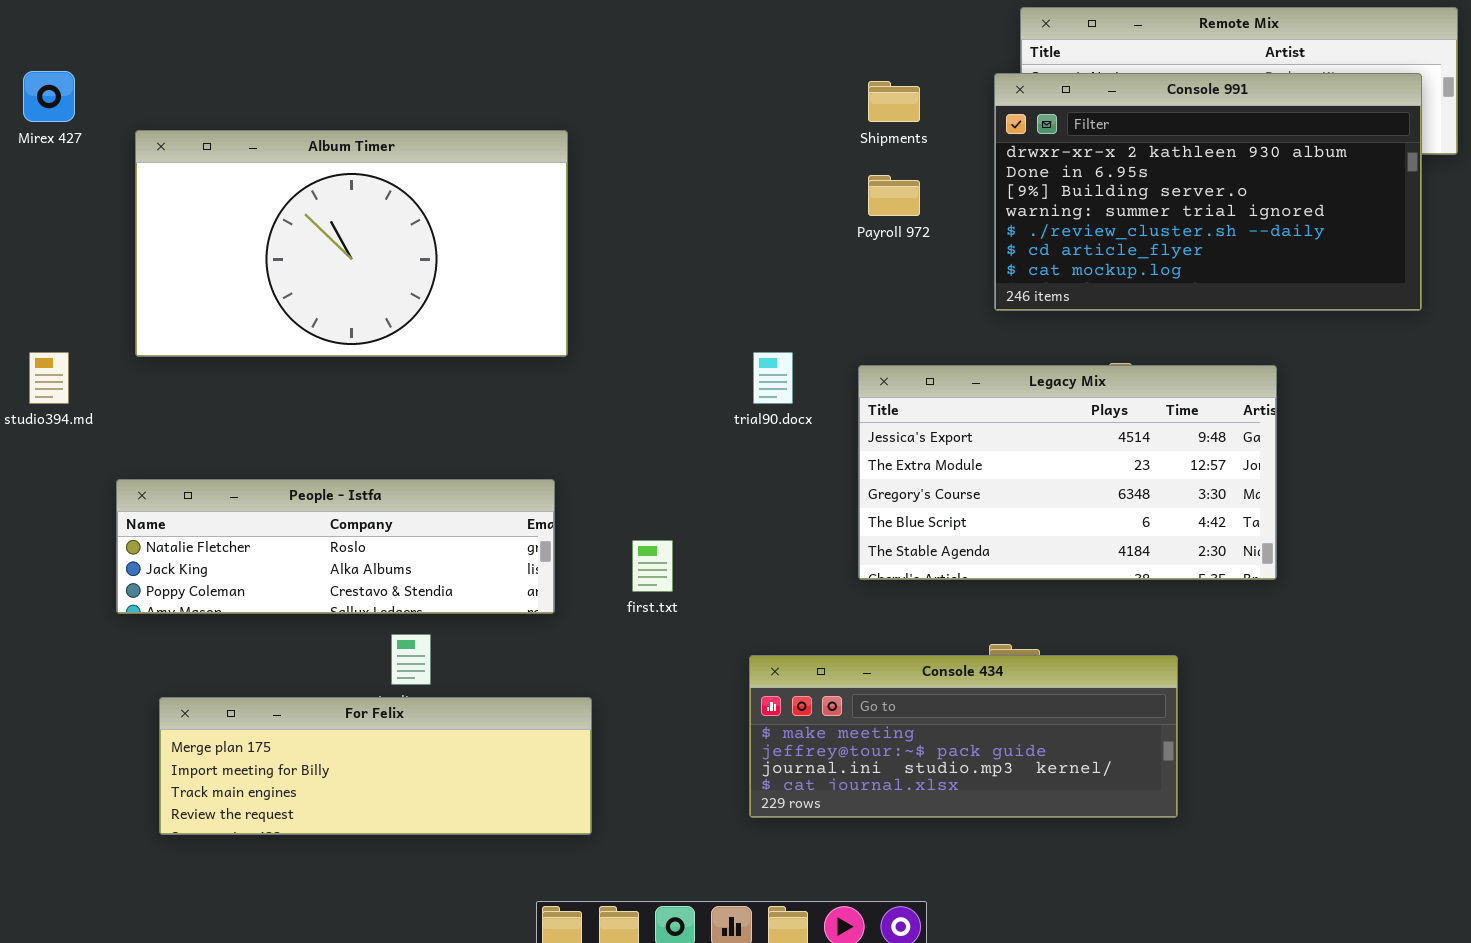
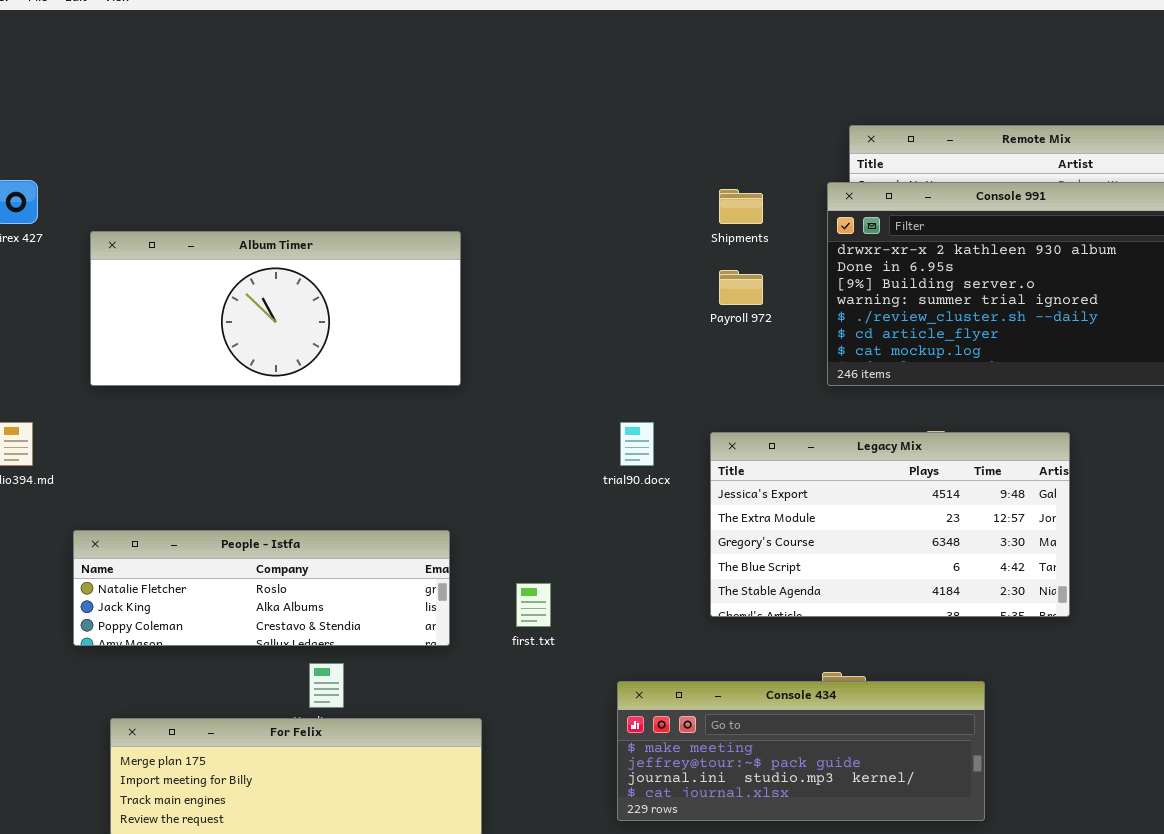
Album Timer: [135,130,568,357] -> [90,231,461,386], resized

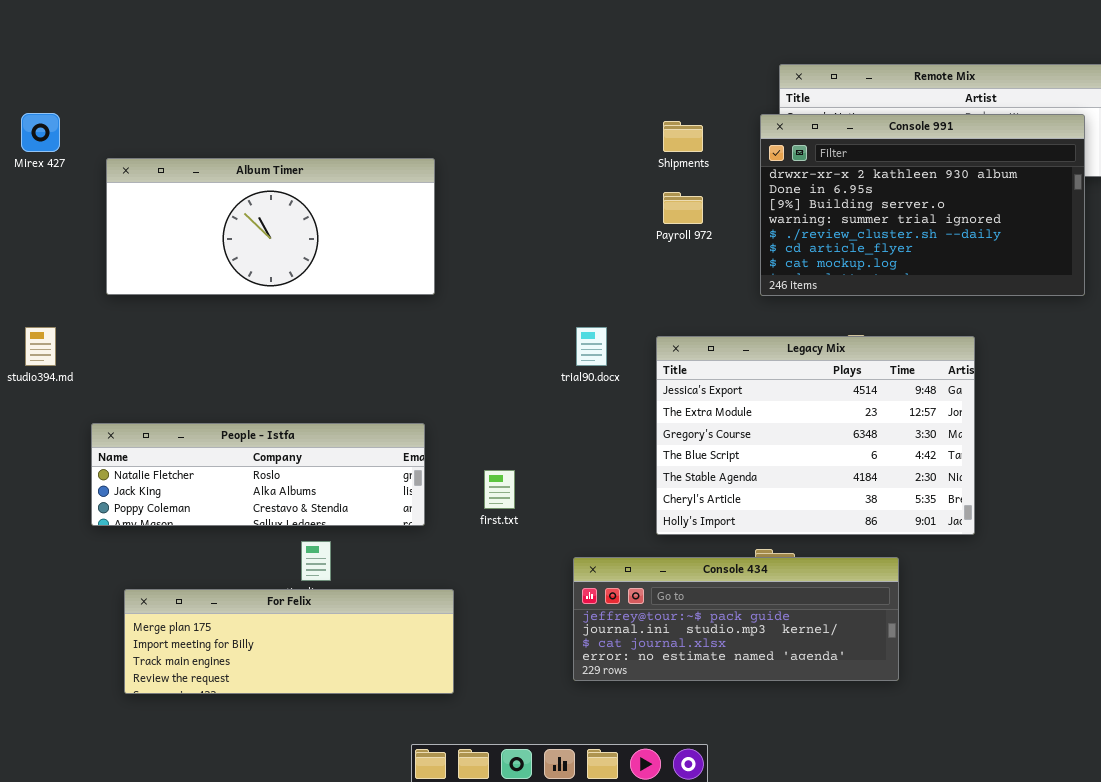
Legacy Mix: [710,432,1070,617] -> [656,336,975,535], resized
Console 434: [617,681,985,821] -> [573,557,899,681], scrolled down 1 row

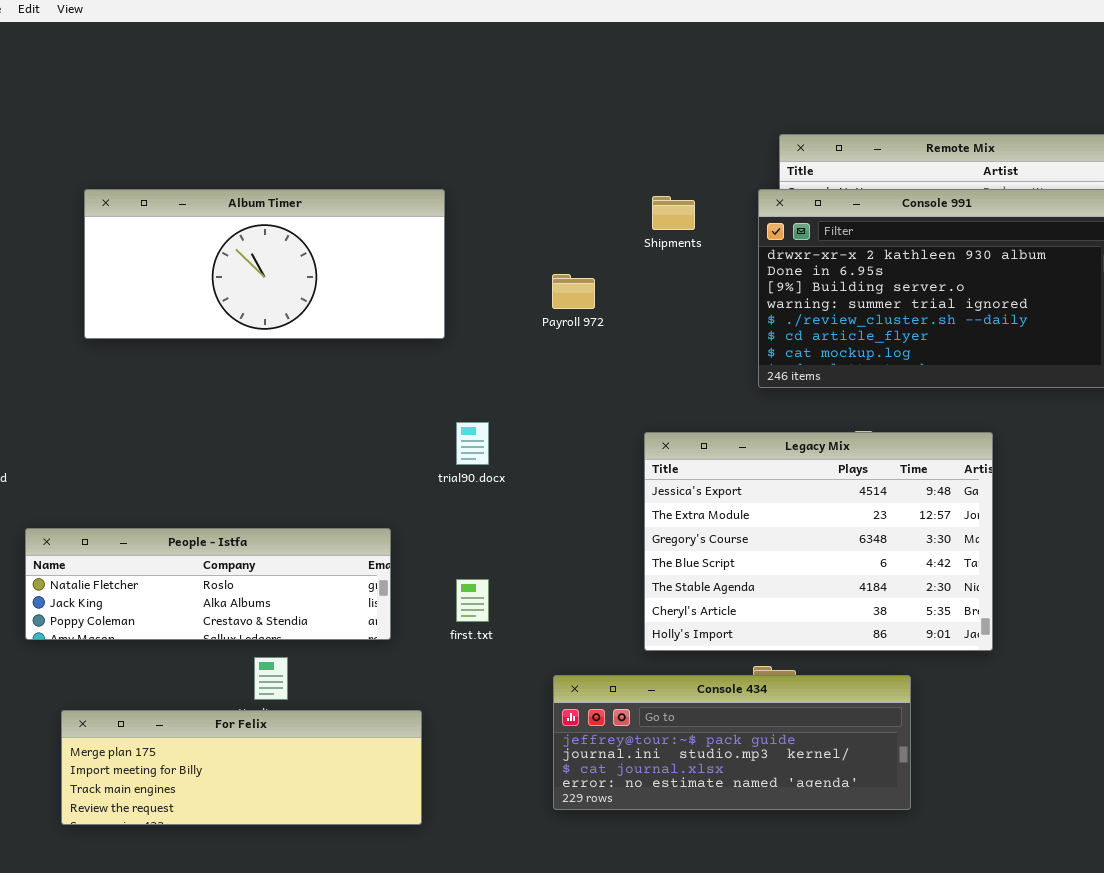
Album Timer: [106,158,435,295] -> [84,189,445,339], moved
Payroll 972: [663,192,703,224] -> [552,274,595,309], moved
trial90.docx: [576,327,607,366] -> [456,422,489,465], moved

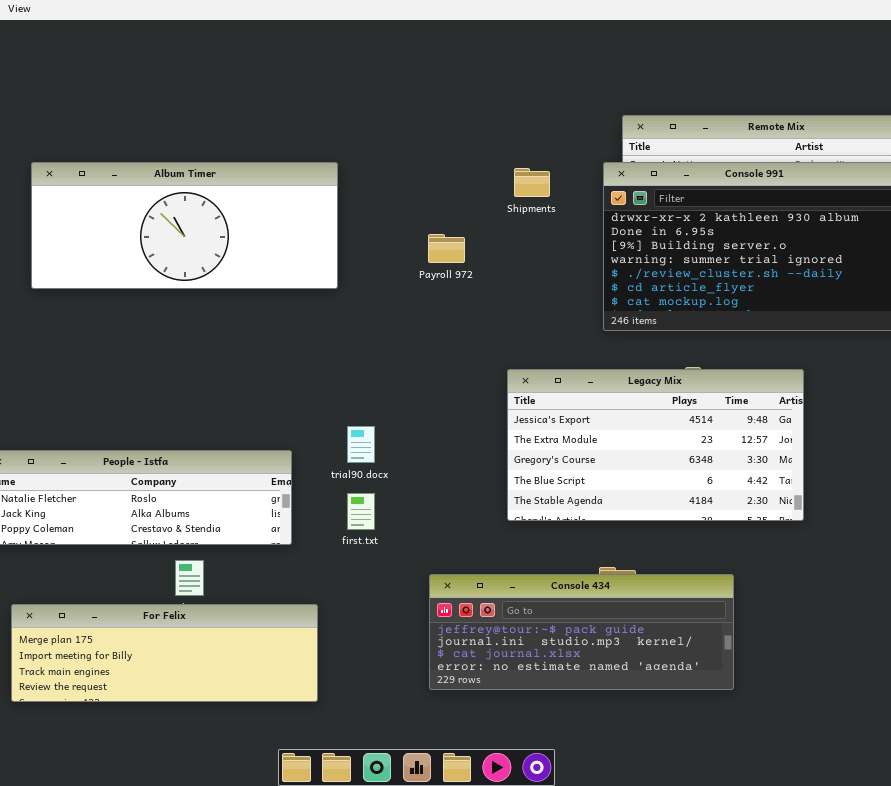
trial90.docx: [456,422,489,465] -> [347,426,375,463], moved
Legacy Mix: [644,432,993,651] -> [507,369,804,521], resized

